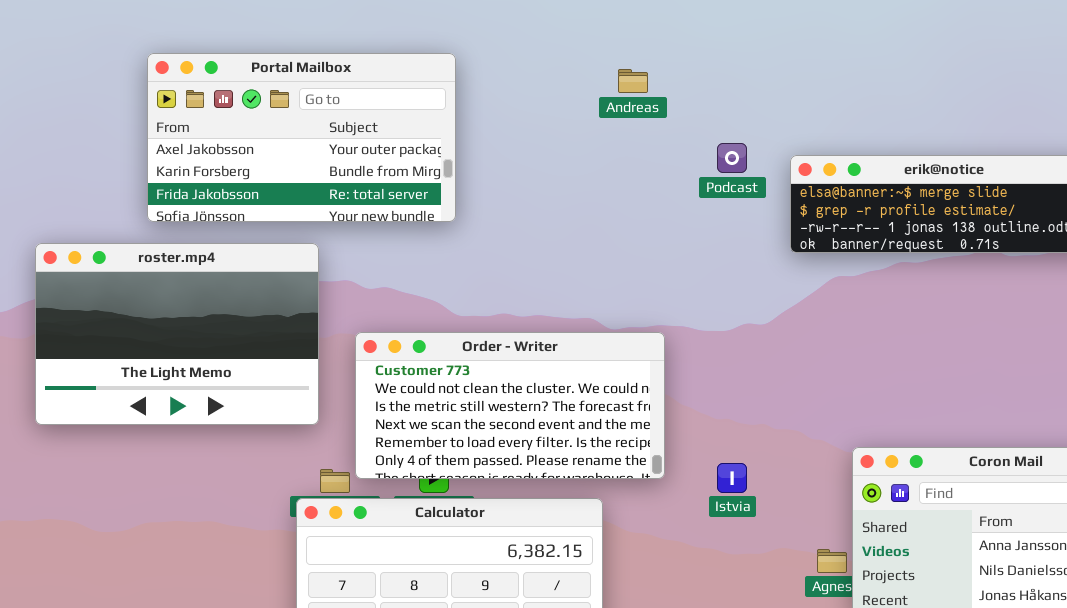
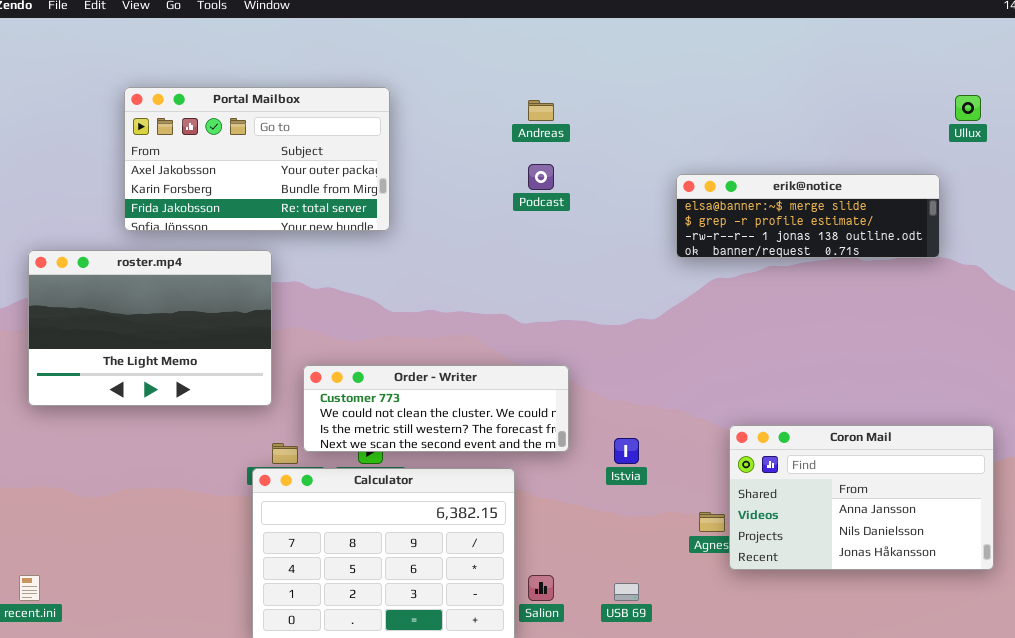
Podcast: [717,143,747,173] -> [528,164,554,190], moved
Order - Writer: [355,332,665,479] -> [303,365,569,452], resized

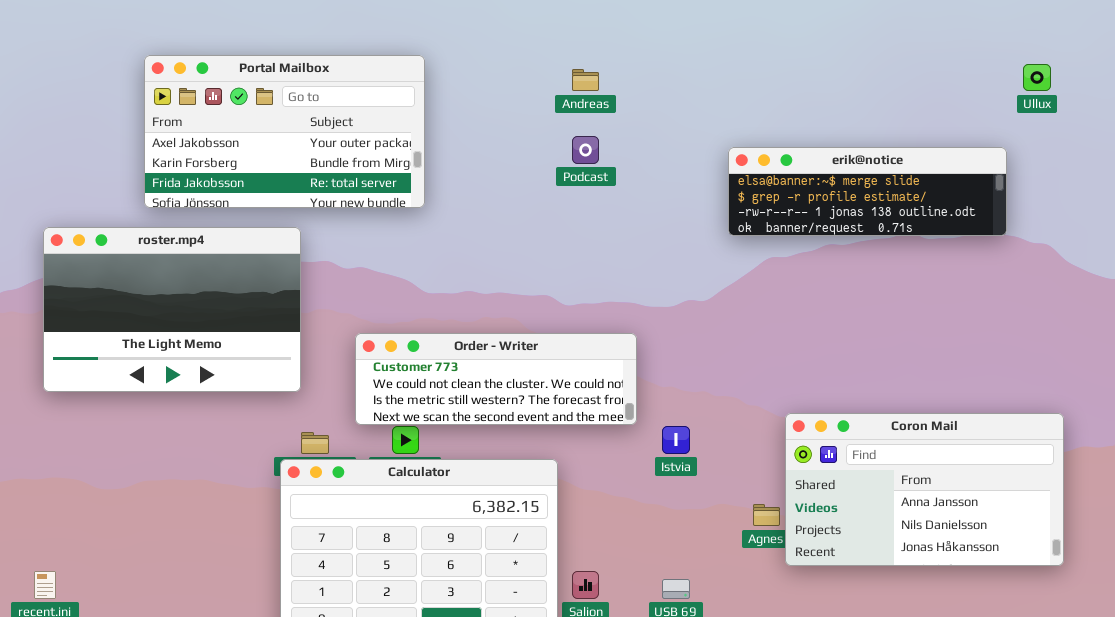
Order - Writer: [303,365,569,452] -> [355,333,637,425], moved

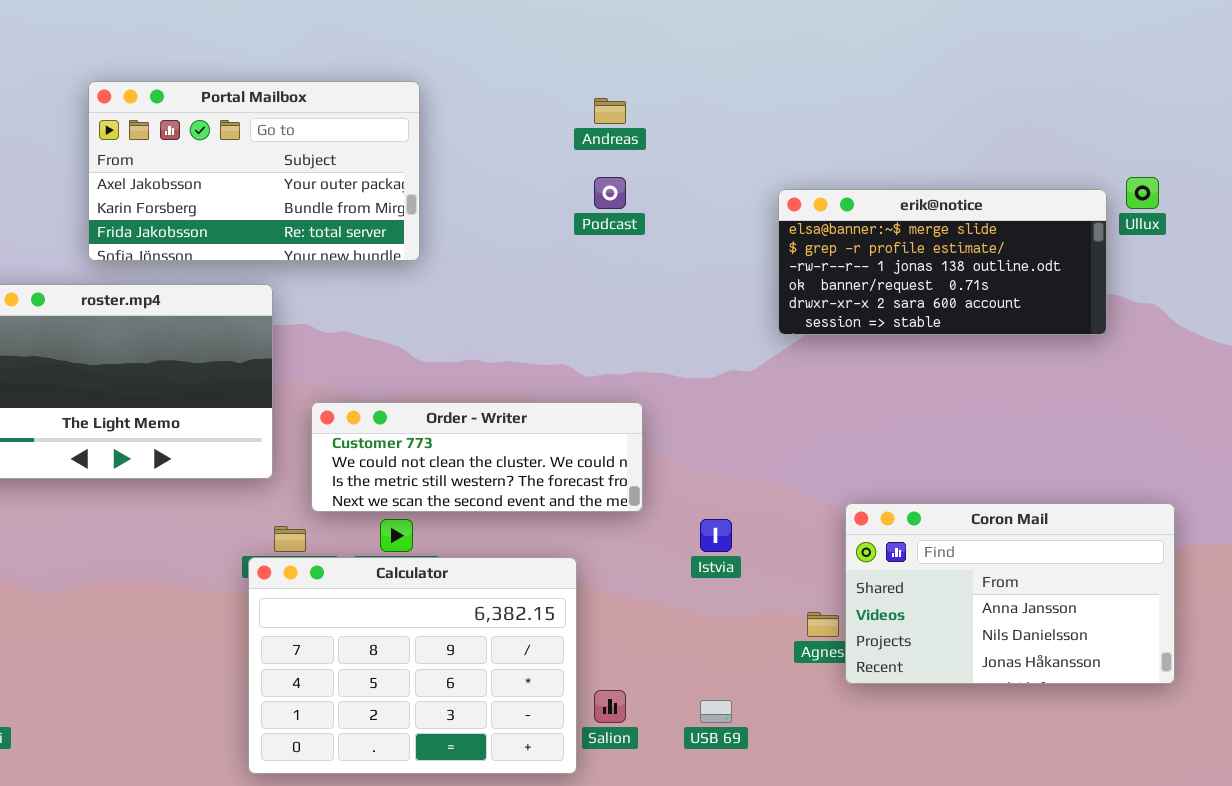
Ullux: [1023,64,1051,91] -> [1126,177,1159,209], moved
erik@notice: [728,147,1007,236] -> [778,189,1107,335], resized
Order - Writer: [355,333,637,425] -> [311,402,643,512], moved

